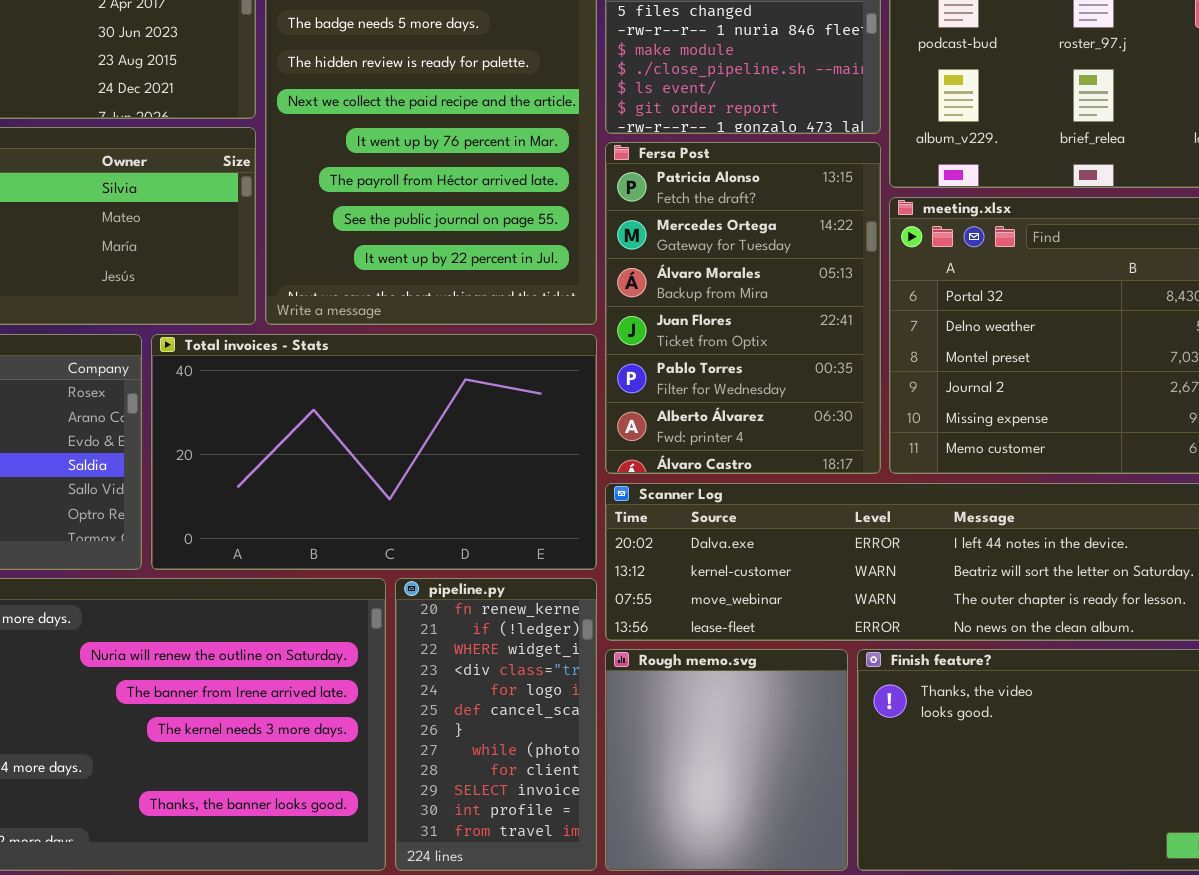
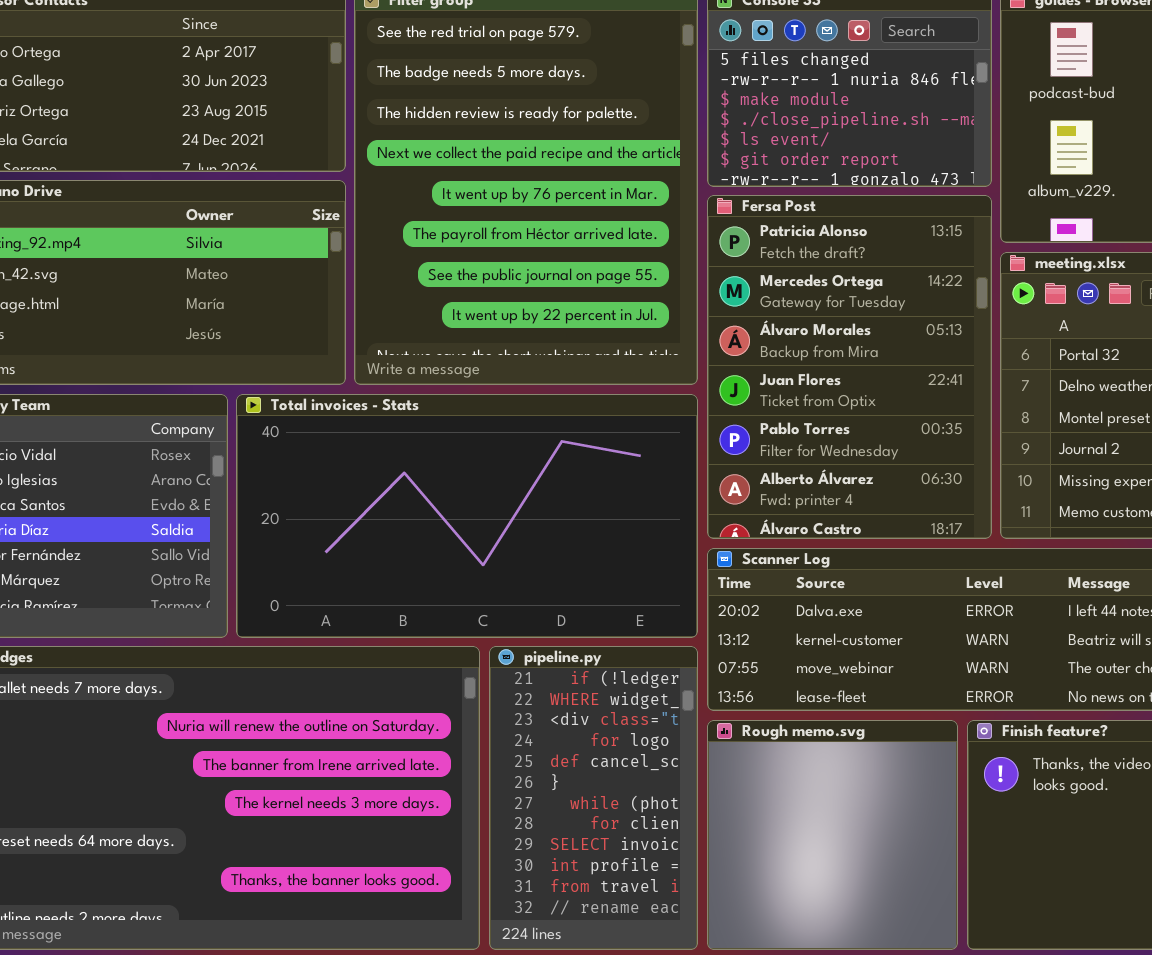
pipeline.py: [395,578,597,871] -> [489,646,698,950], scrolled down 1 row

